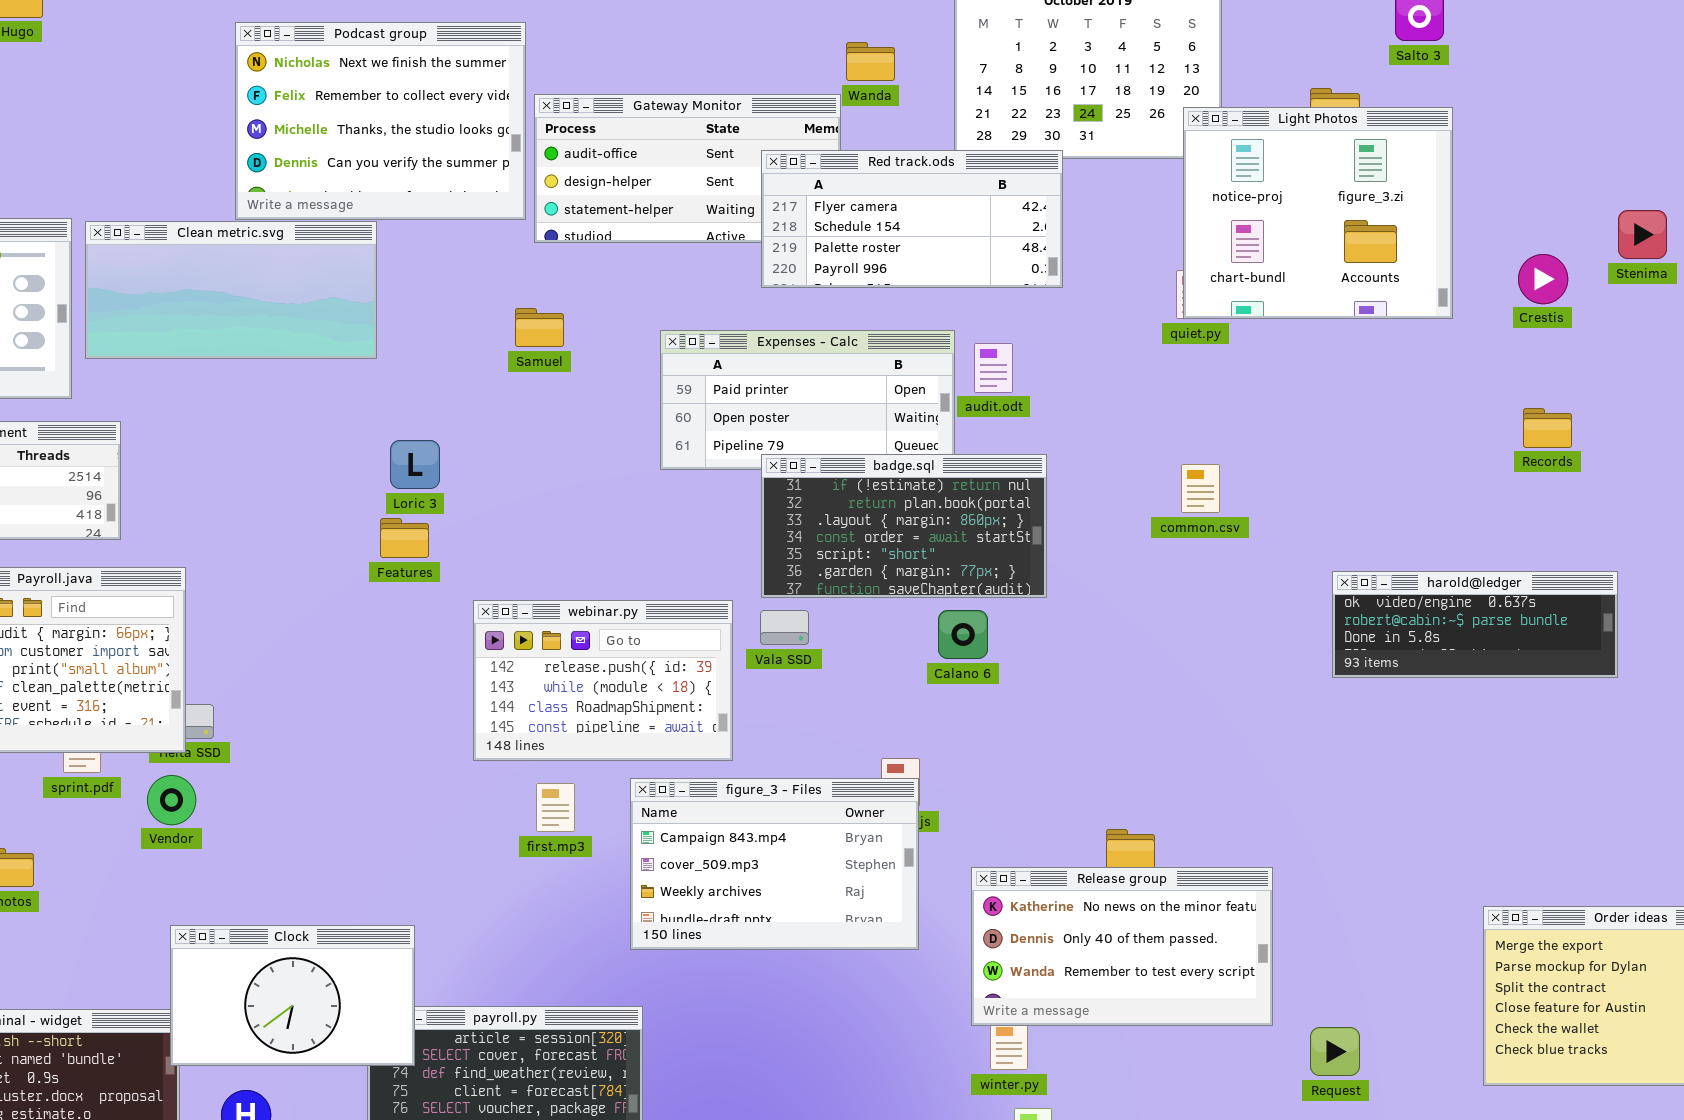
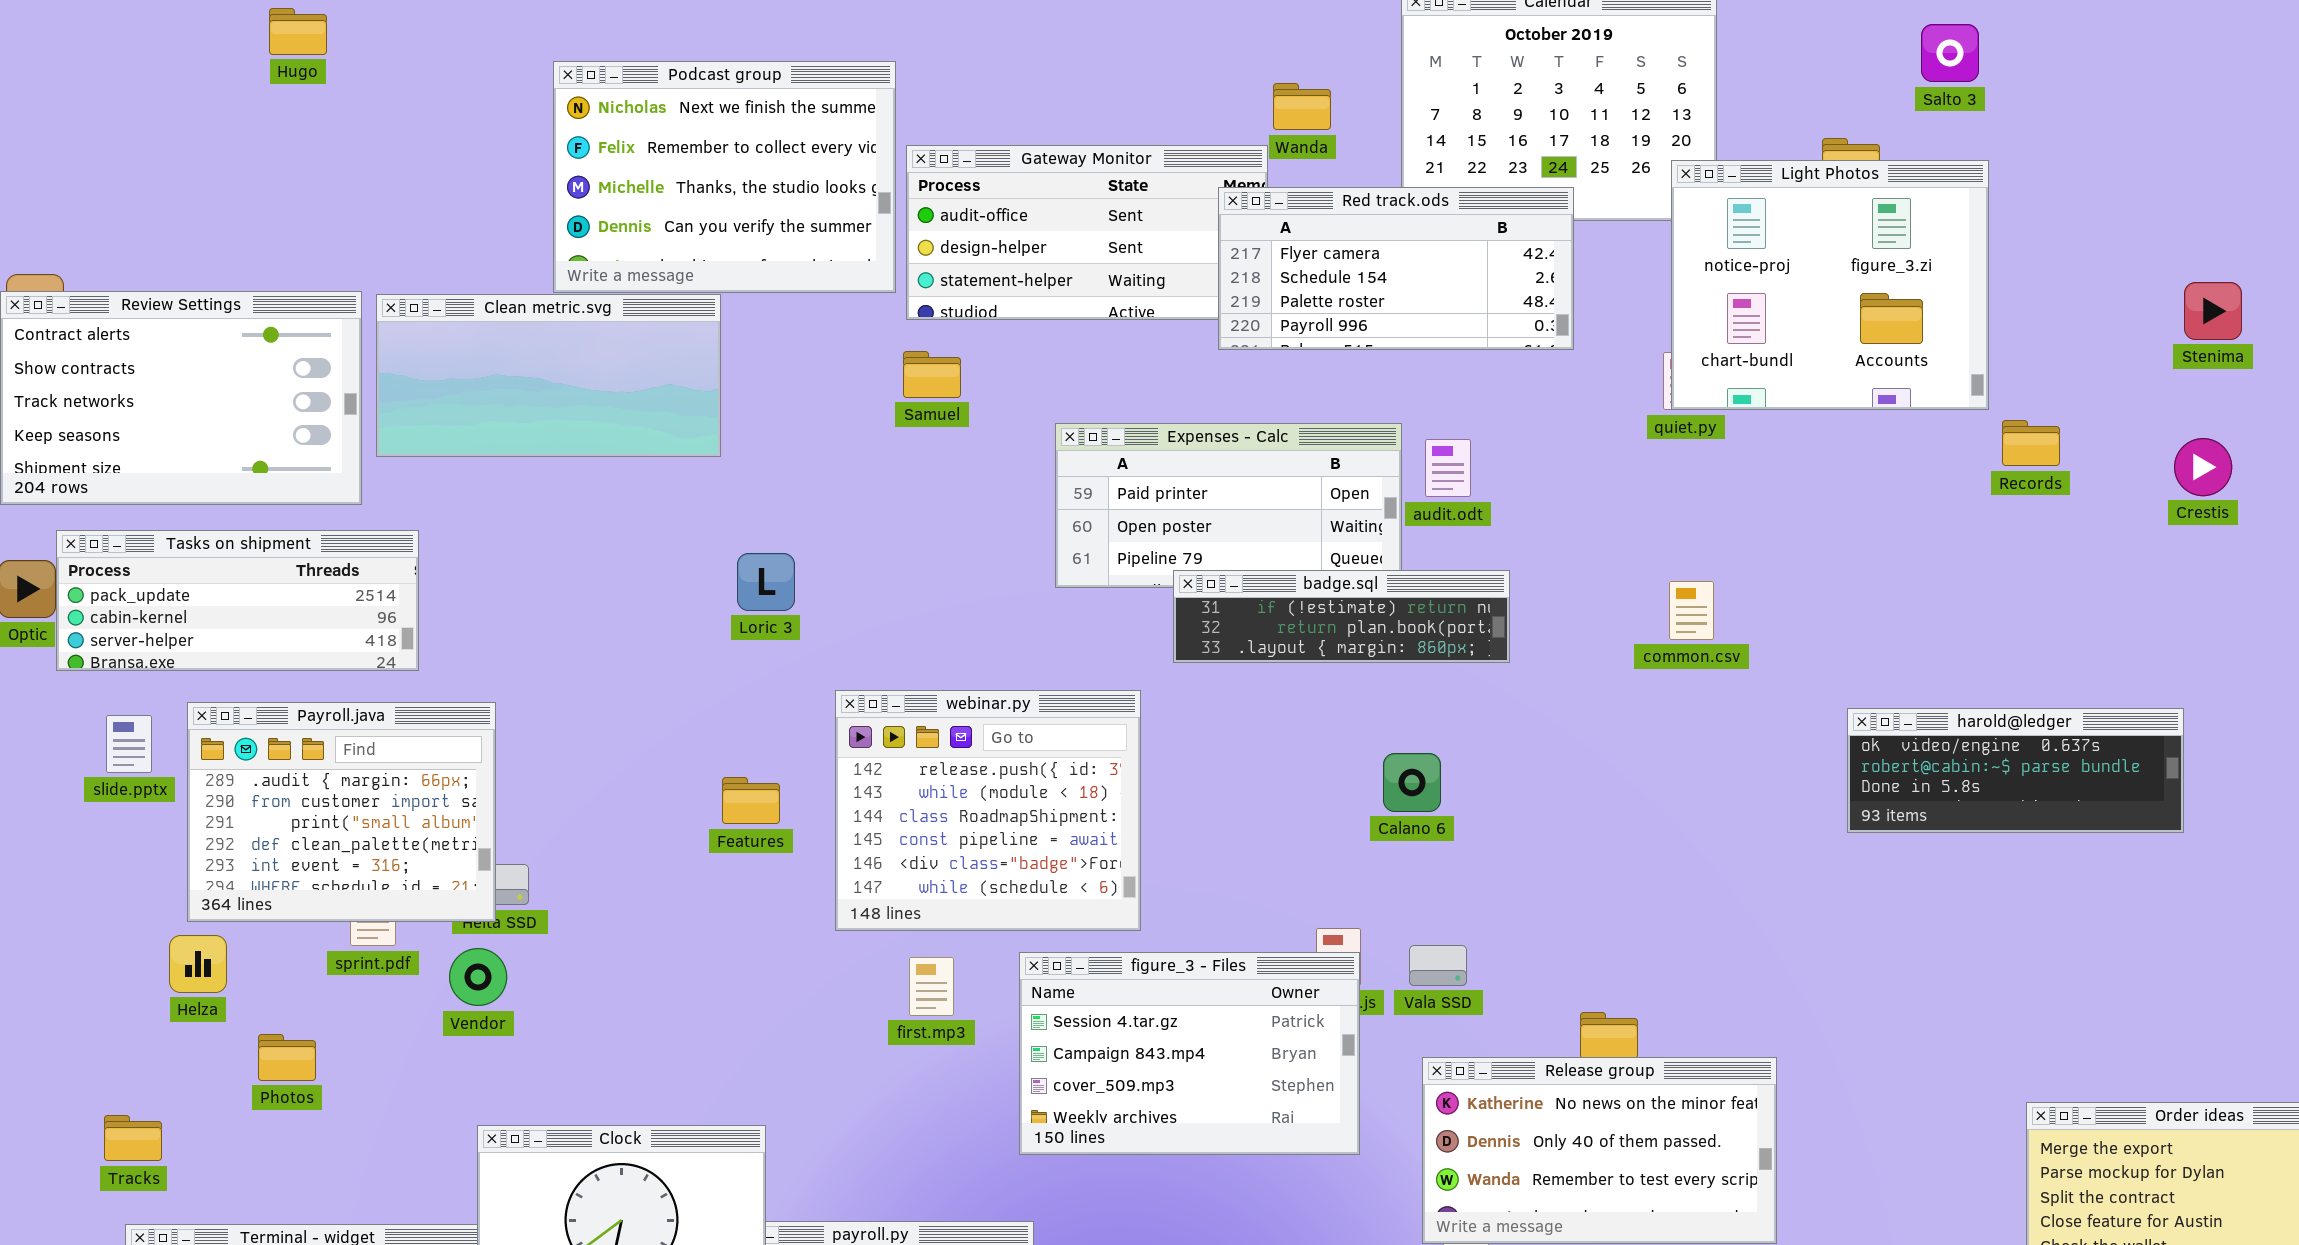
Red track.ods: [761,150,1063,288] -> [1218,187,1574,350], moved
Crestis: [1518,254,1568,304] -> [2174,438,2232,496], moved
Samuel: [515,308,564,347] -> [903,351,961,398], moved
Records: [1523,408,1572,448] -> [2002,420,2060,466], moved
badge.sql: [761,454,1047,598] -> [1173,570,1510,663], resized
Features: [380,518,429,558] -> [722,777,780,824], moved
webinar.py: [473,600,733,761] -> [835,690,1141,931], resized
Vala SSD: [760,610,809,645] -> [1409,945,1467,986], moved
figure_3 - Files: [630,778,919,950] -> [1019,952,1360,1155], scrolled up 1 row

